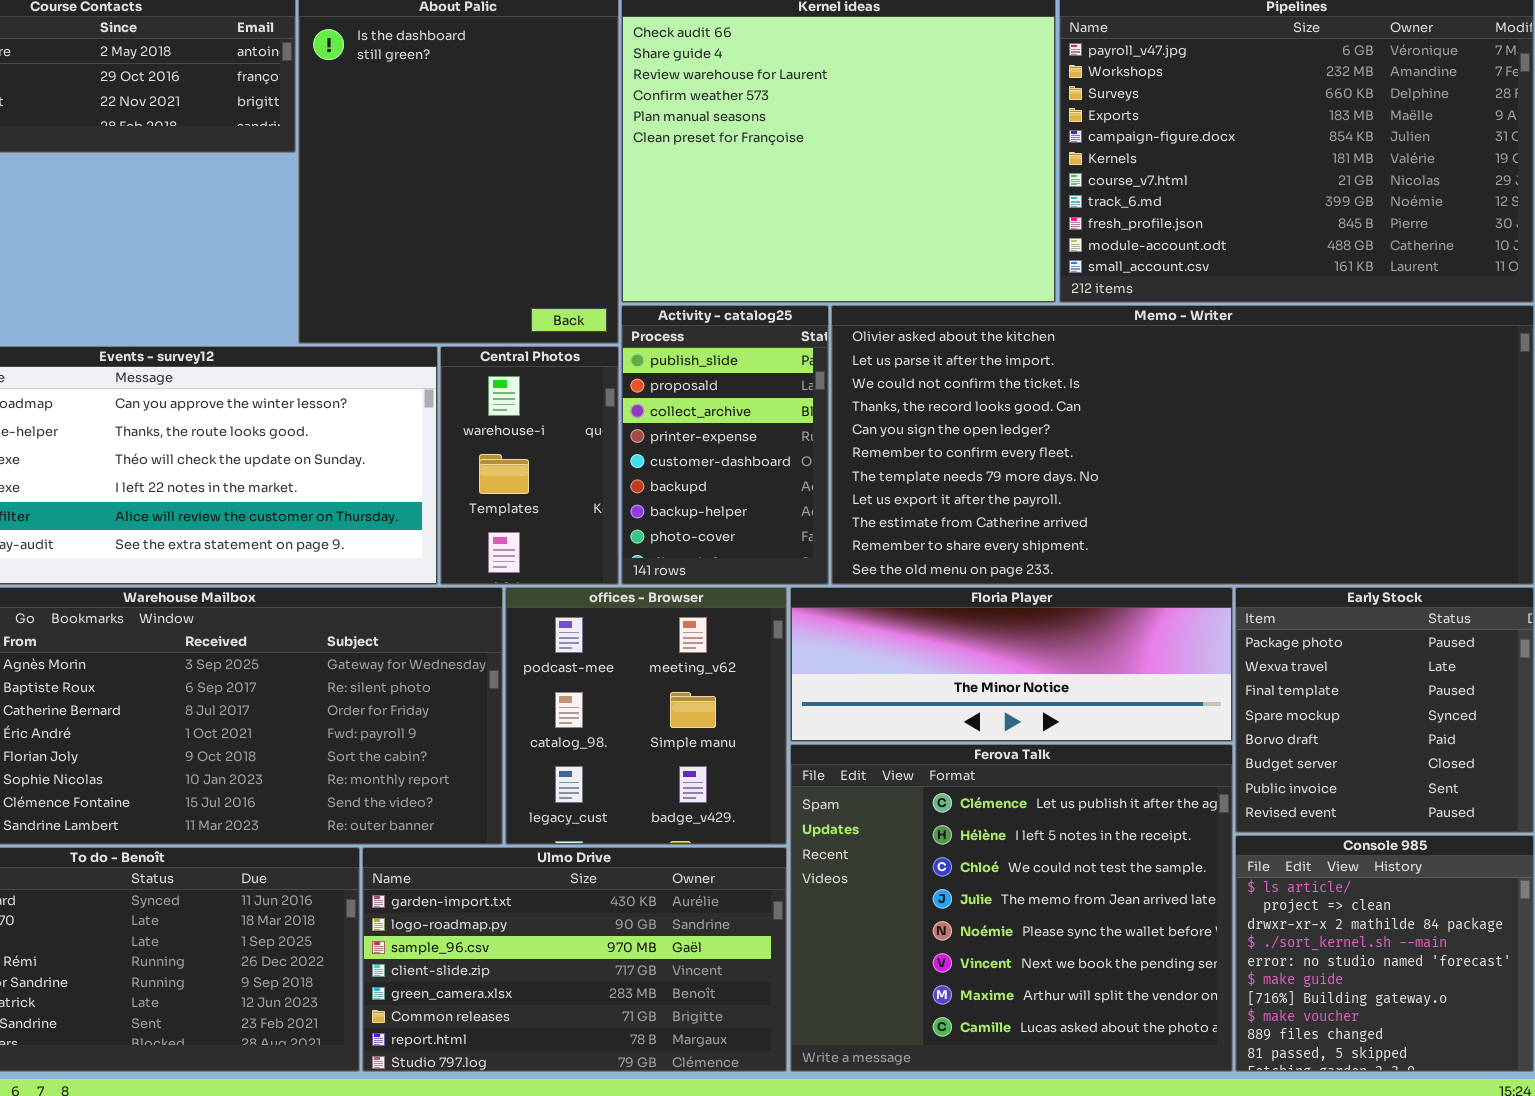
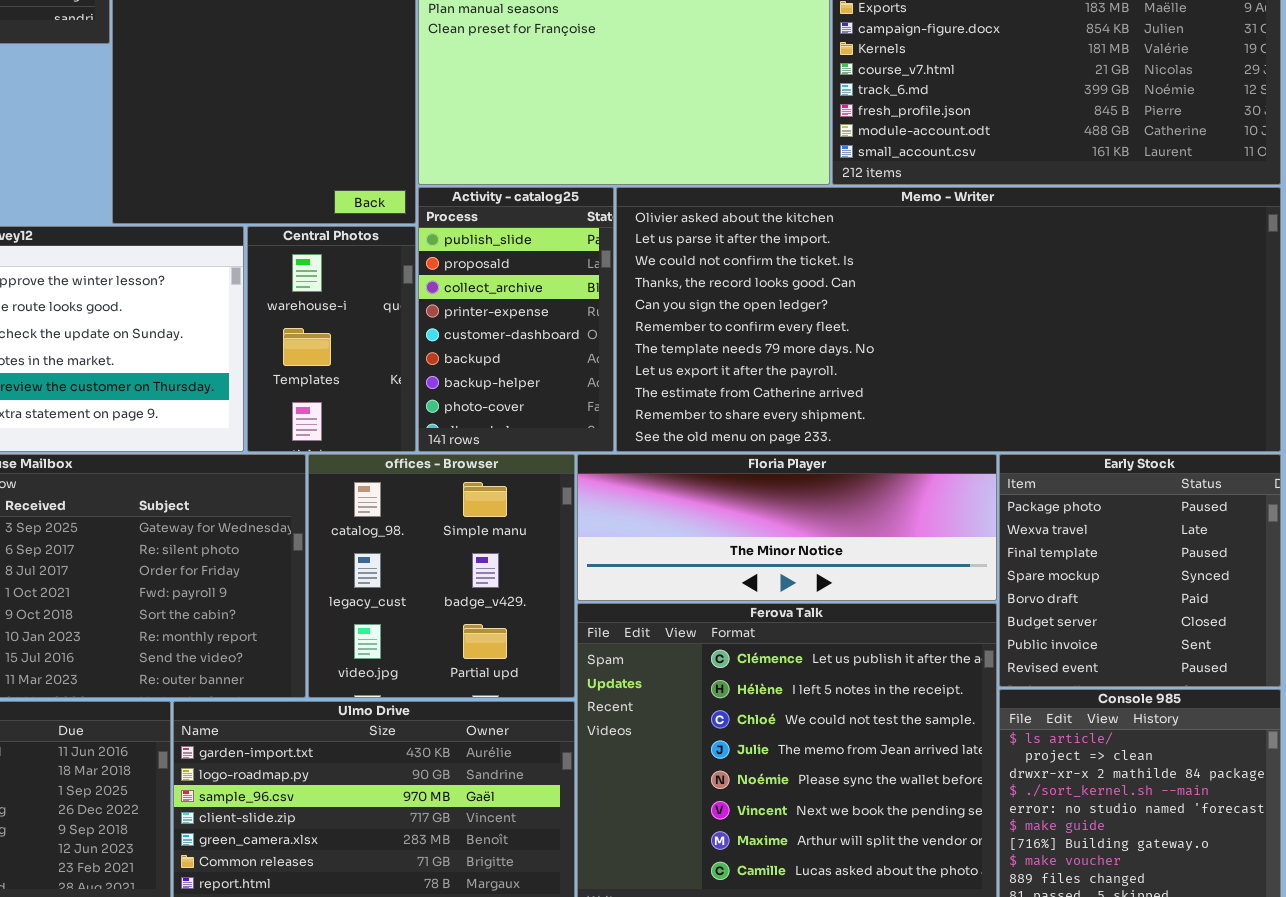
offices - Browser: [505,587,787,845] -> [308,454,575,698], scrolled down 1 row

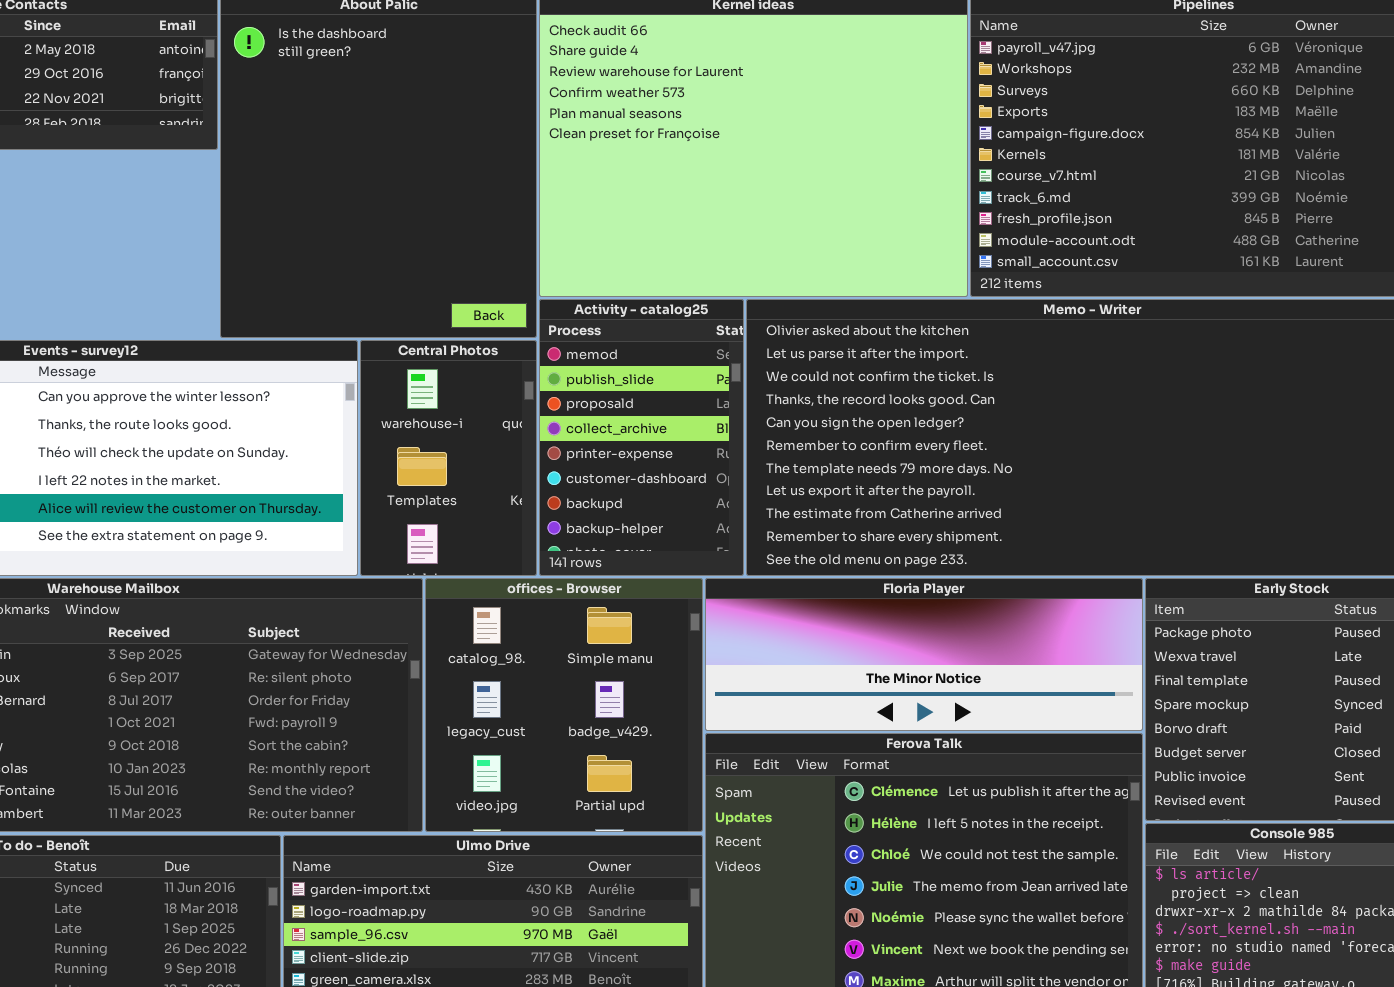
Activity - catalog25: [418,187,614,452] -> [539,299,744,576], scrolled up 1 row

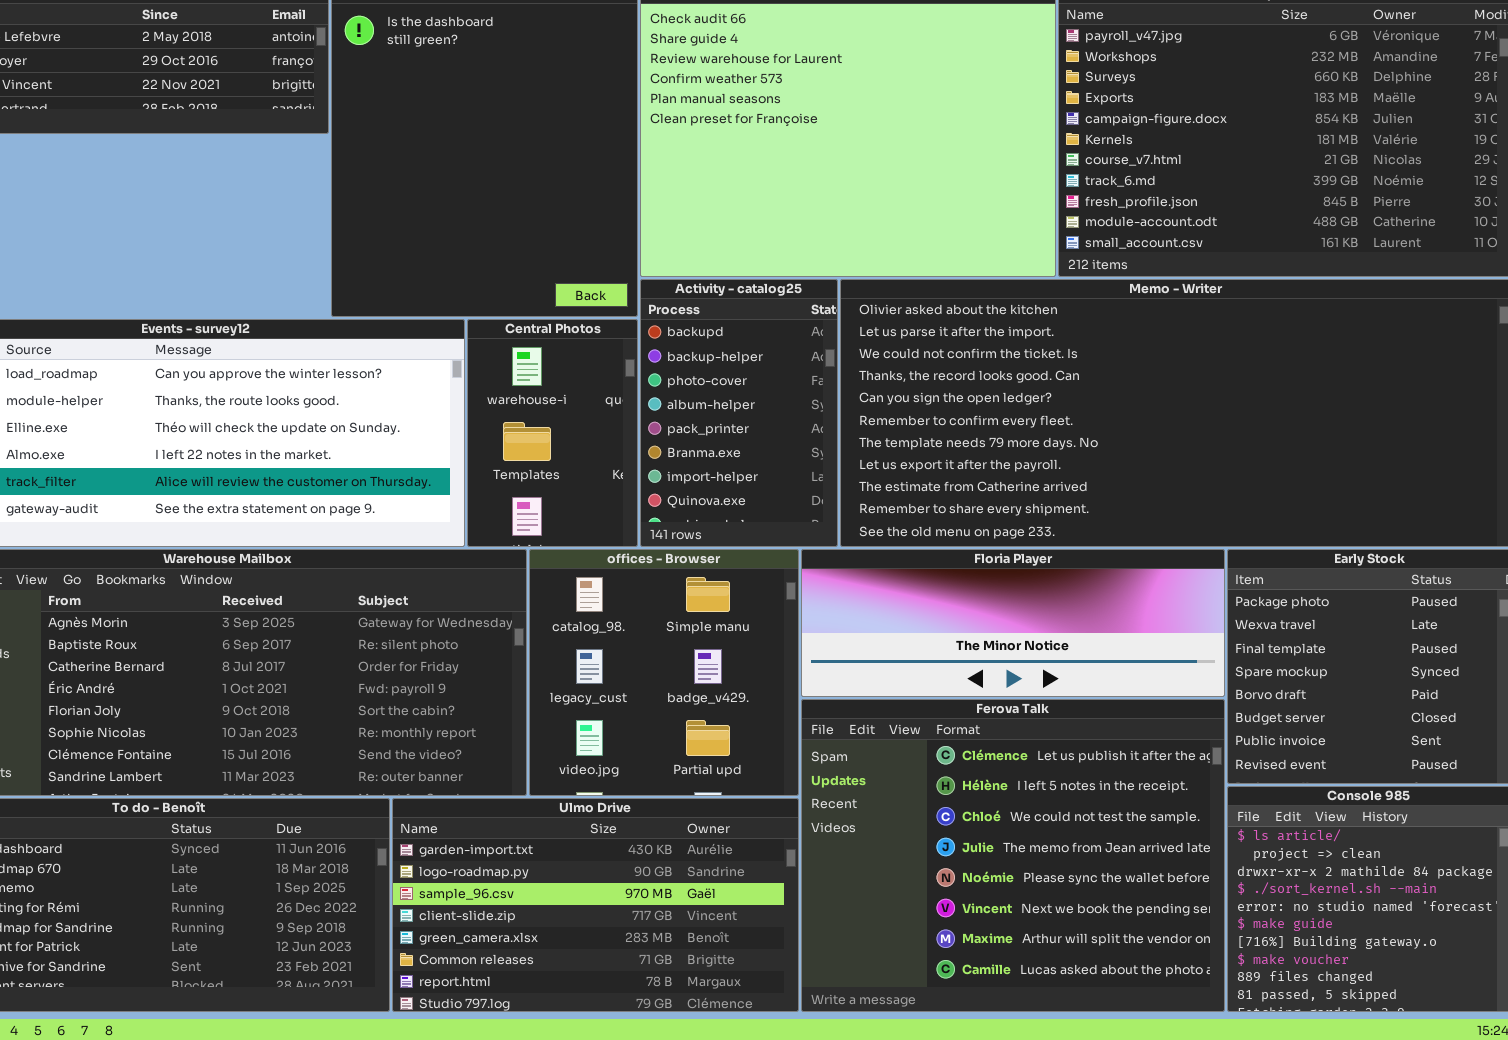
Activity - catalog25: [539,299,744,576] -> [640,279,838,547], scrolled down 6 rows

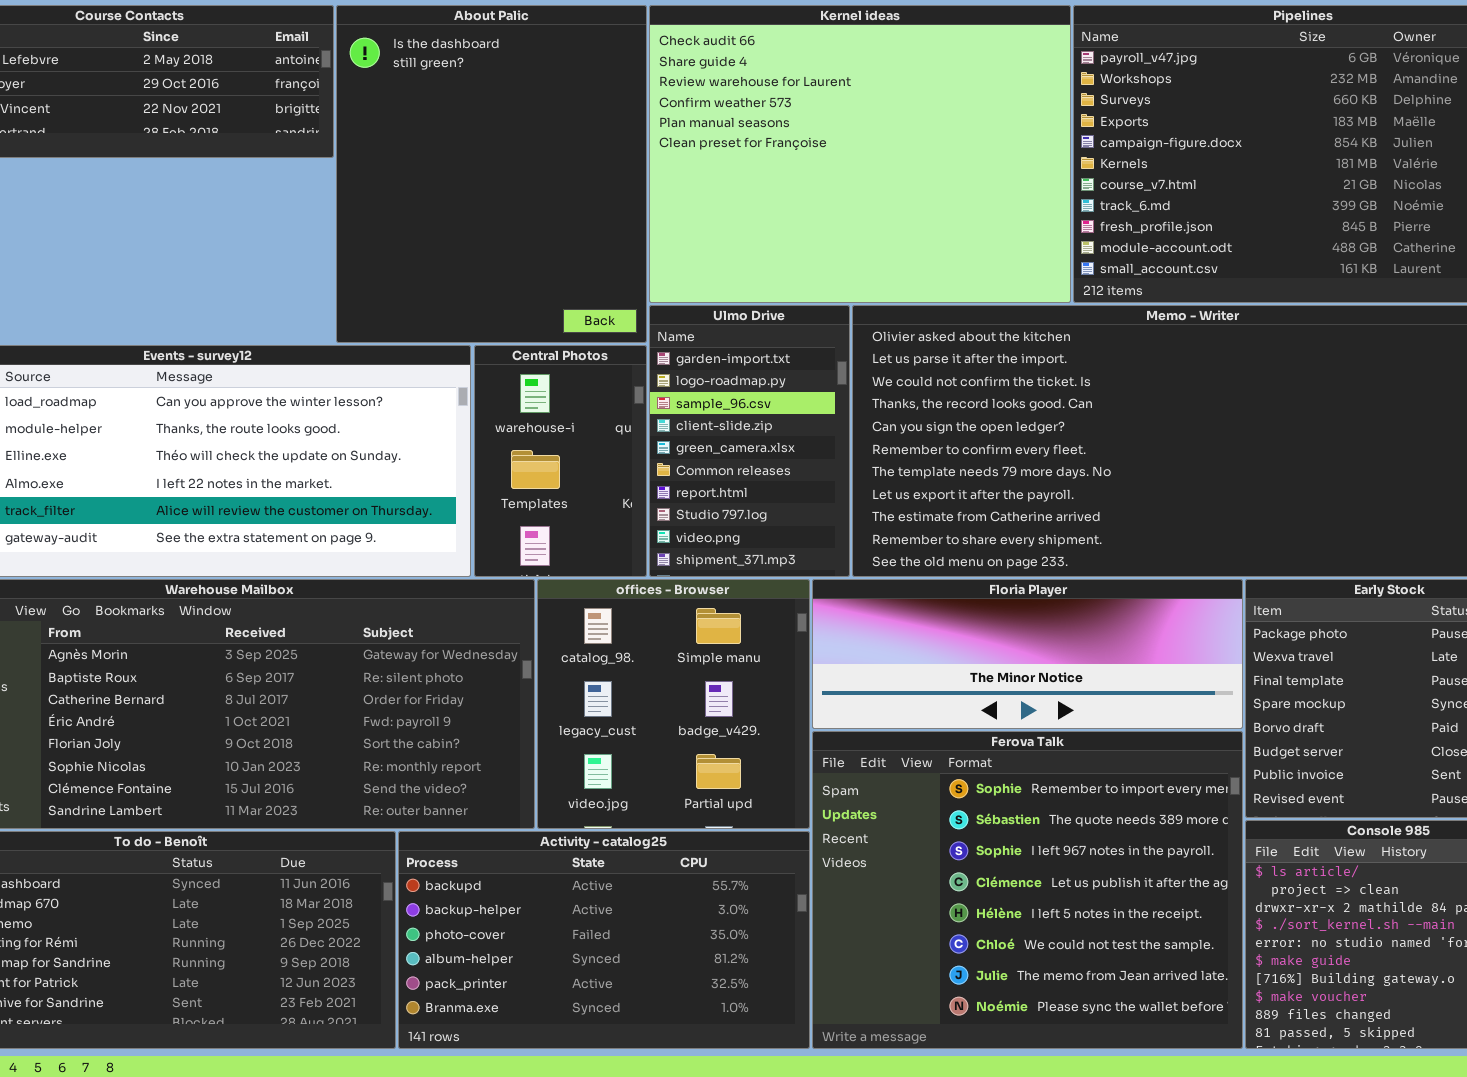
Activity - catalog25: [640,279,838,547] -> [398,831,810,1049], moved, resized
Ferova Talk: [801,699,1225,1012] -> [812,731,1243,1049], scrolled up 3 rows
Ulmo Drive: [392,798,799,1012] -> [649,305,850,577], moved, resized

